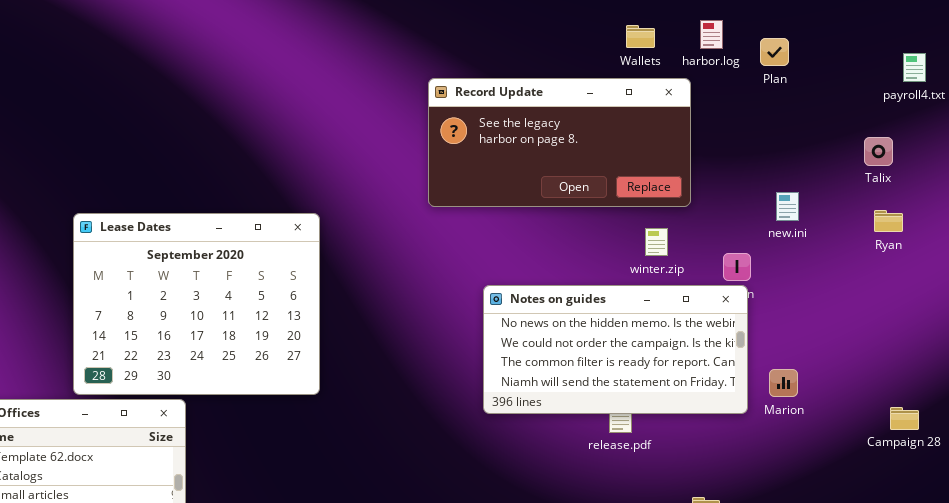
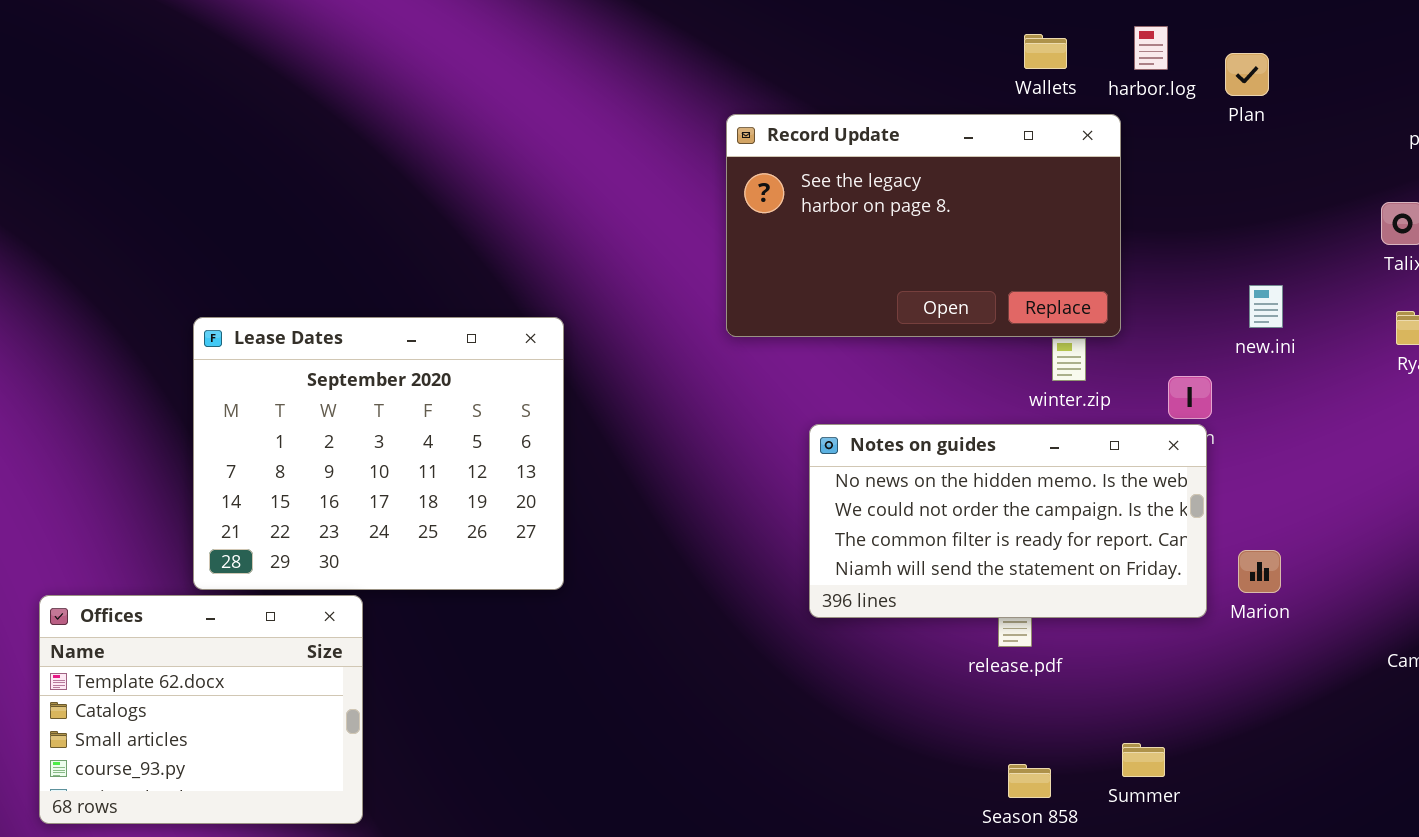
Record Update: [428,78,691,207] -> [726,114,1121,337], resized

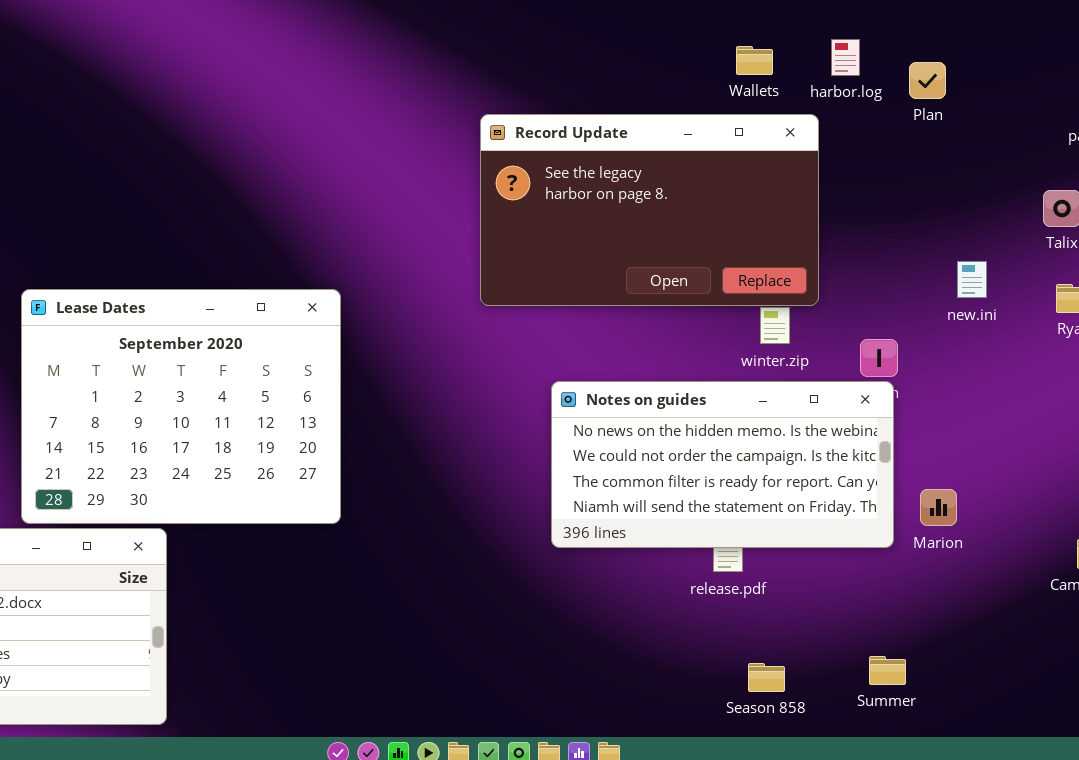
new.ini: [1249,285,1283,328] -> [957,261,987,298], moved
Summer: [1122,743,1165,777] -> [869,656,906,685], moved
Season 858: [1008,764,1051,798] -> [748,663,785,692], moved

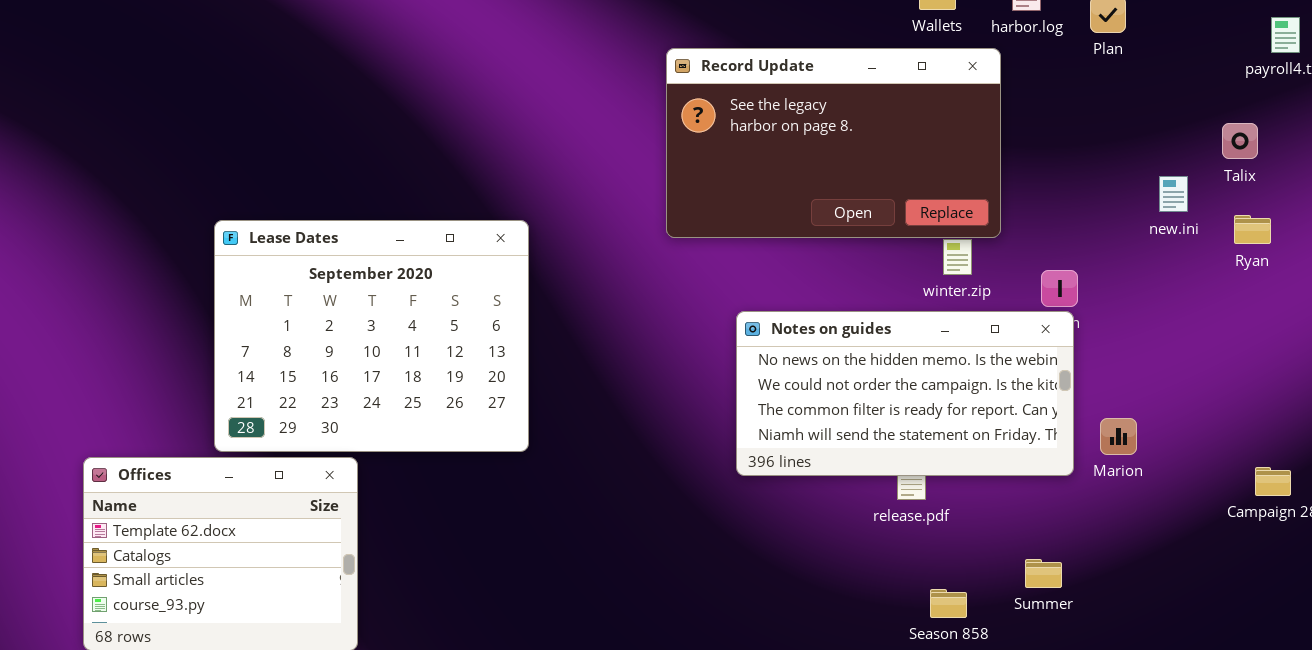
new.ini: [957,261,987,298] -> [1159,176,1188,212], moved
Summer: [869,656,906,685] -> [1025,559,1062,588], moved

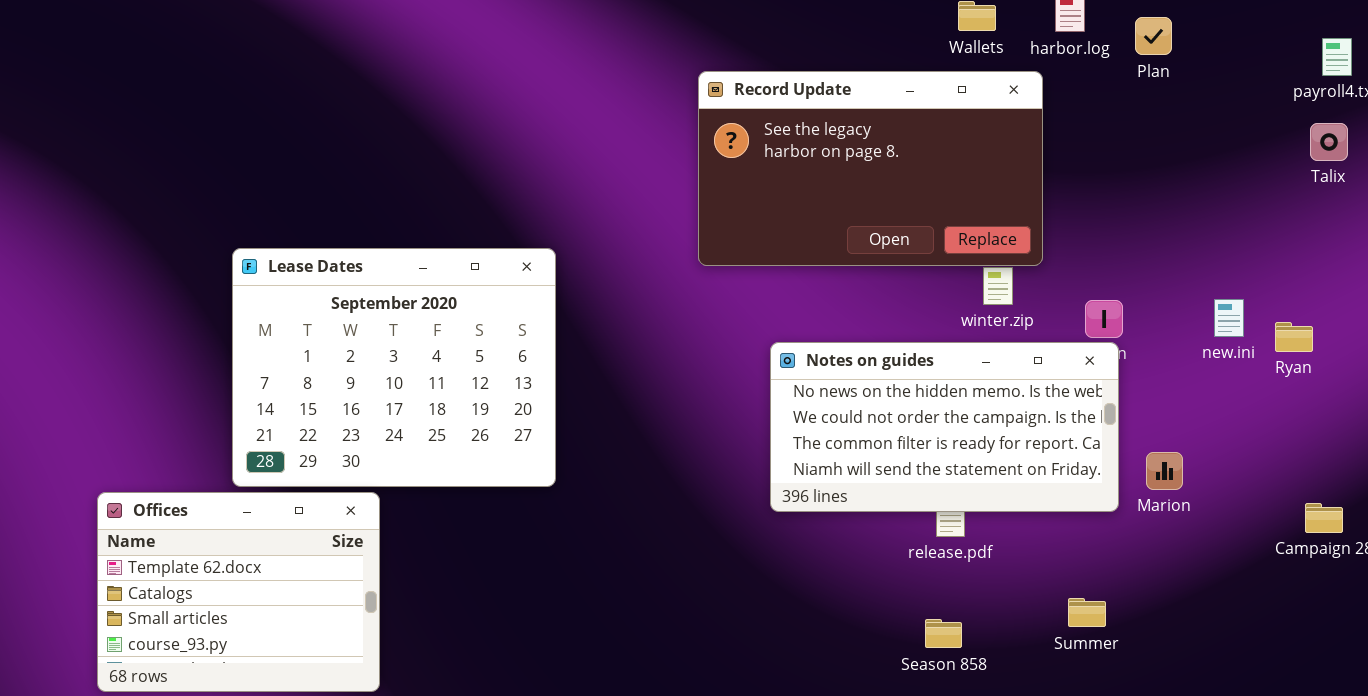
Talix: [1222,123,1258,159] -> [1310,123,1348,161], moved
new.ini: [1159,176,1188,212] -> [1214,299,1244,337], moved
Ryan: [1234,215,1271,244] -> [1275,322,1313,352], moved
Season 858: [930,589,967,618] -> [925,619,962,648], moved

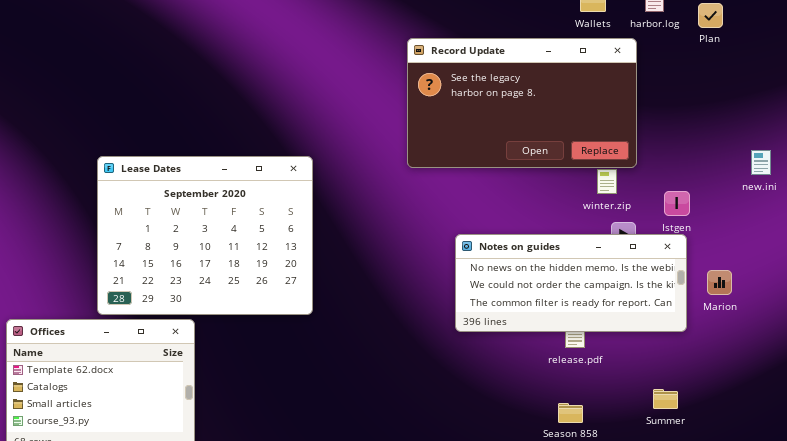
new.ini: [1214,299,1244,337] -> [751,150,771,175], moved
Notes on guides: [770,342,1119,512] -> [455,234,687,332], resized
Marion: [1146,452,1183,490] -> [707,270,732,295], moved

